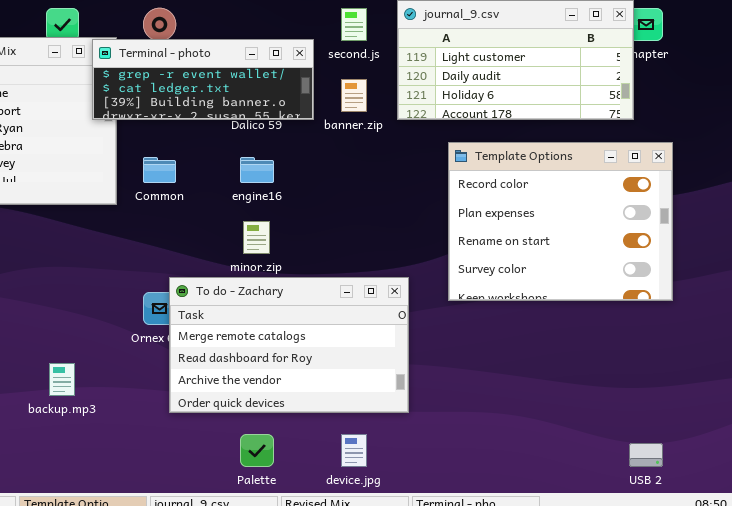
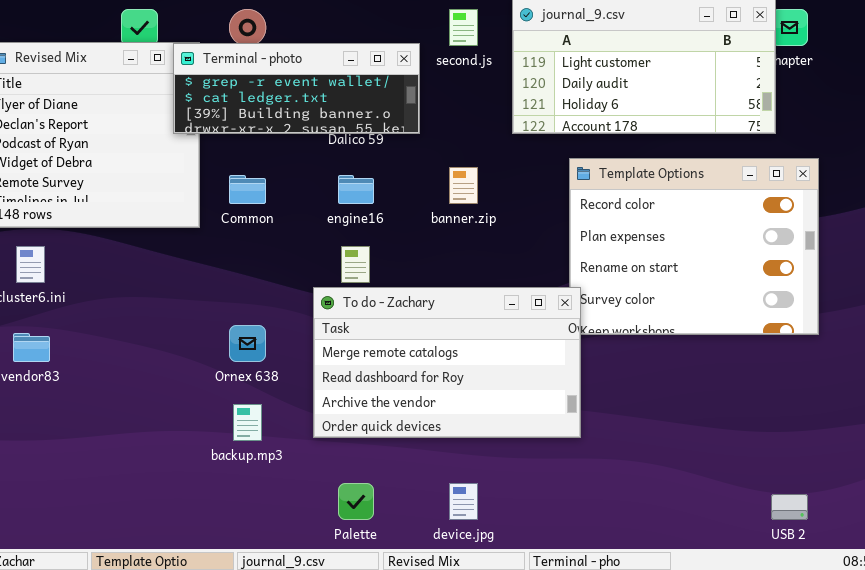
banner.zip: [341,79,367,112] -> [449,167,478,204], moved
To do - Zachary: [169,277,409,413] -> [313,287,581,438], moved
backup.mp3: [49,363,75,396] -> [233,404,262,441], moved

